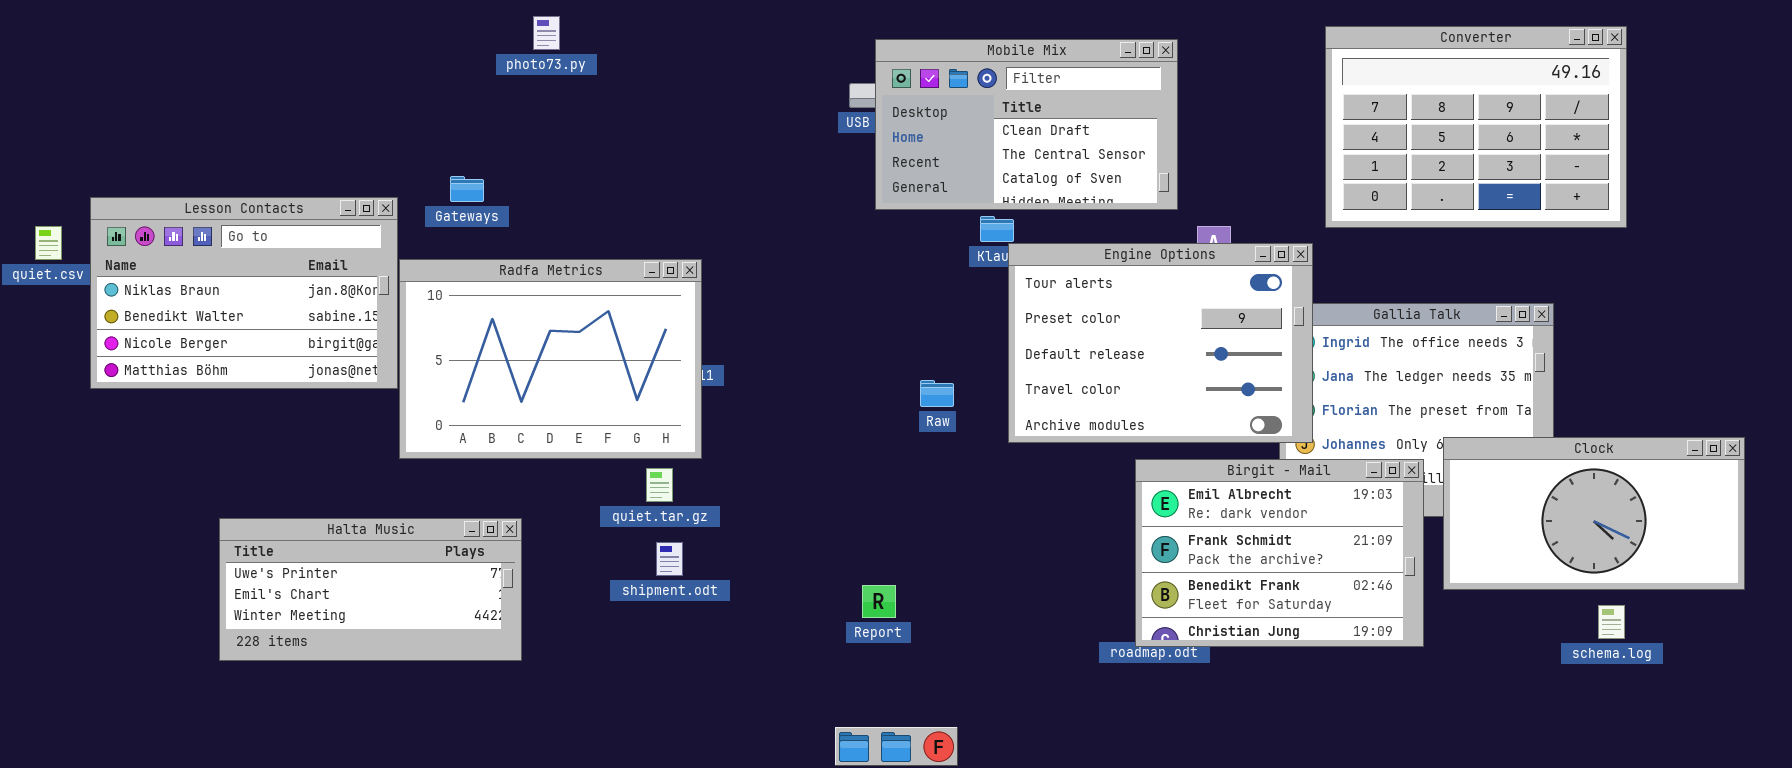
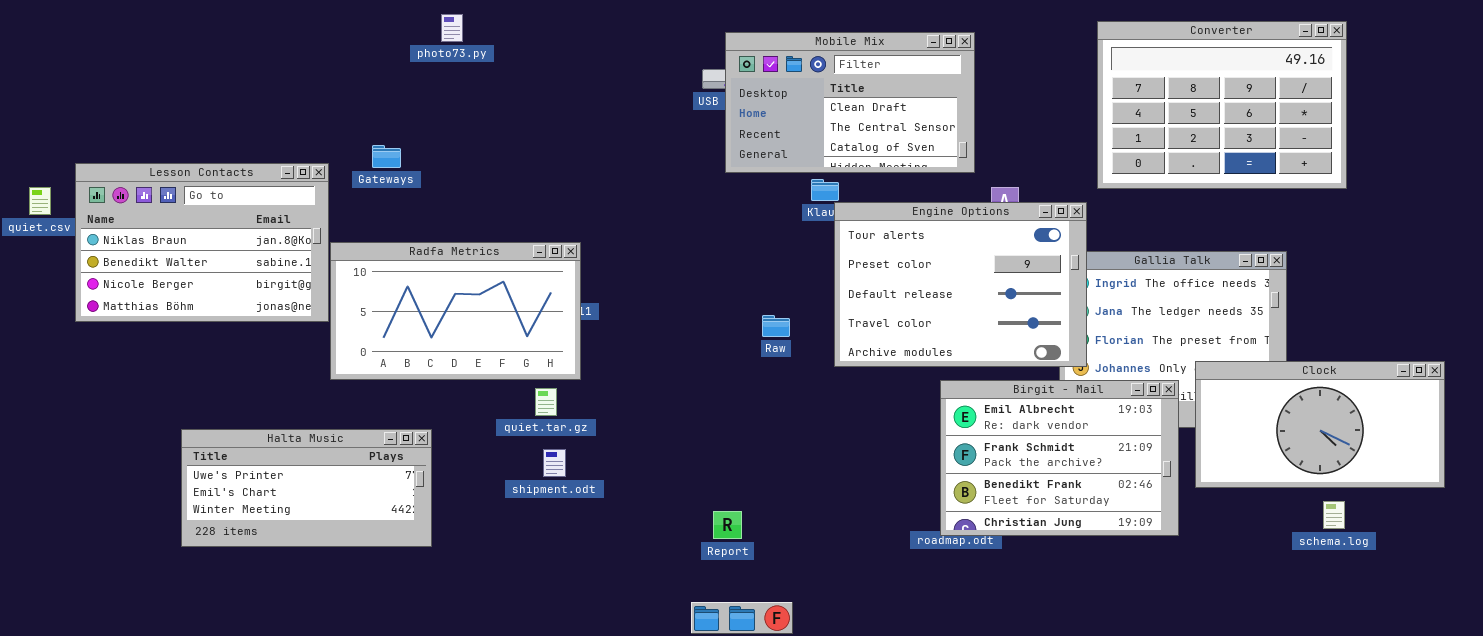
Radfa Metrics: [399,259,702,459] -> [330,242,581,380], resized
Report: [862,585,896,618] -> [713,511,742,539], moved

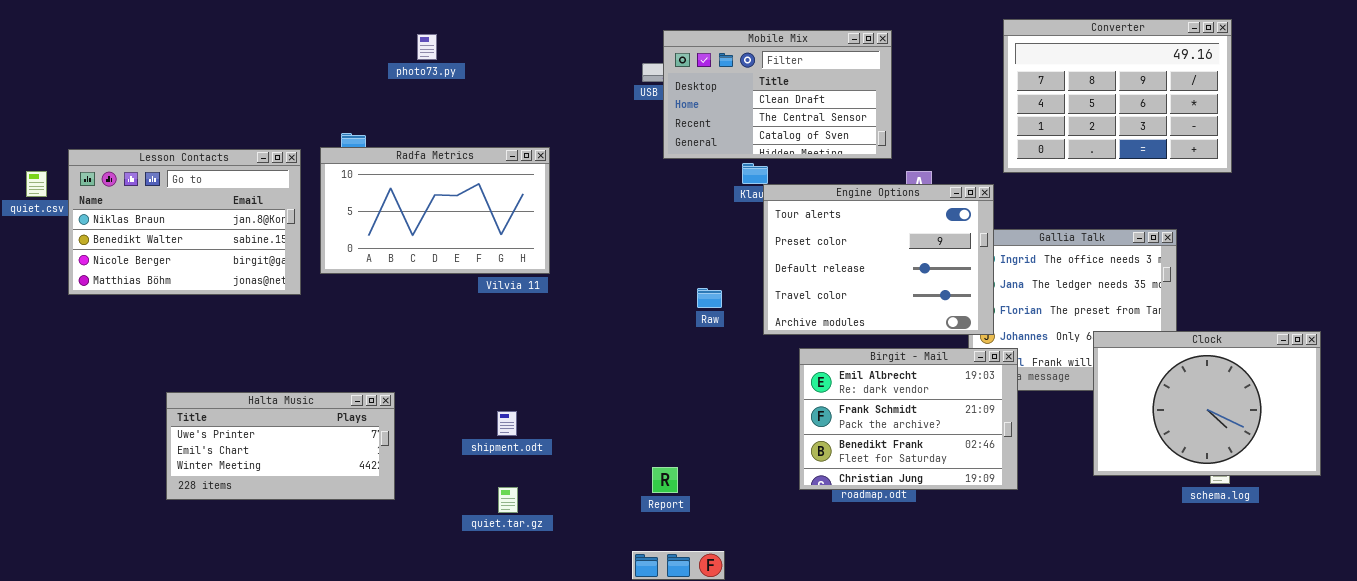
photo73.py: [441,14,463,42] -> [417,34,437,60], moved
Radfa Metrics: [330,242,581,380] -> [320,147,550,274], moved
Clock: [1195,361,1445,488] -> [1093,331,1321,476], resized
Birgit - Mail: [940,380,1179,536] -> [799,348,1018,490], moved
quiet.tar.gz: [535,388,557,416] -> [498,487,518,513], moved

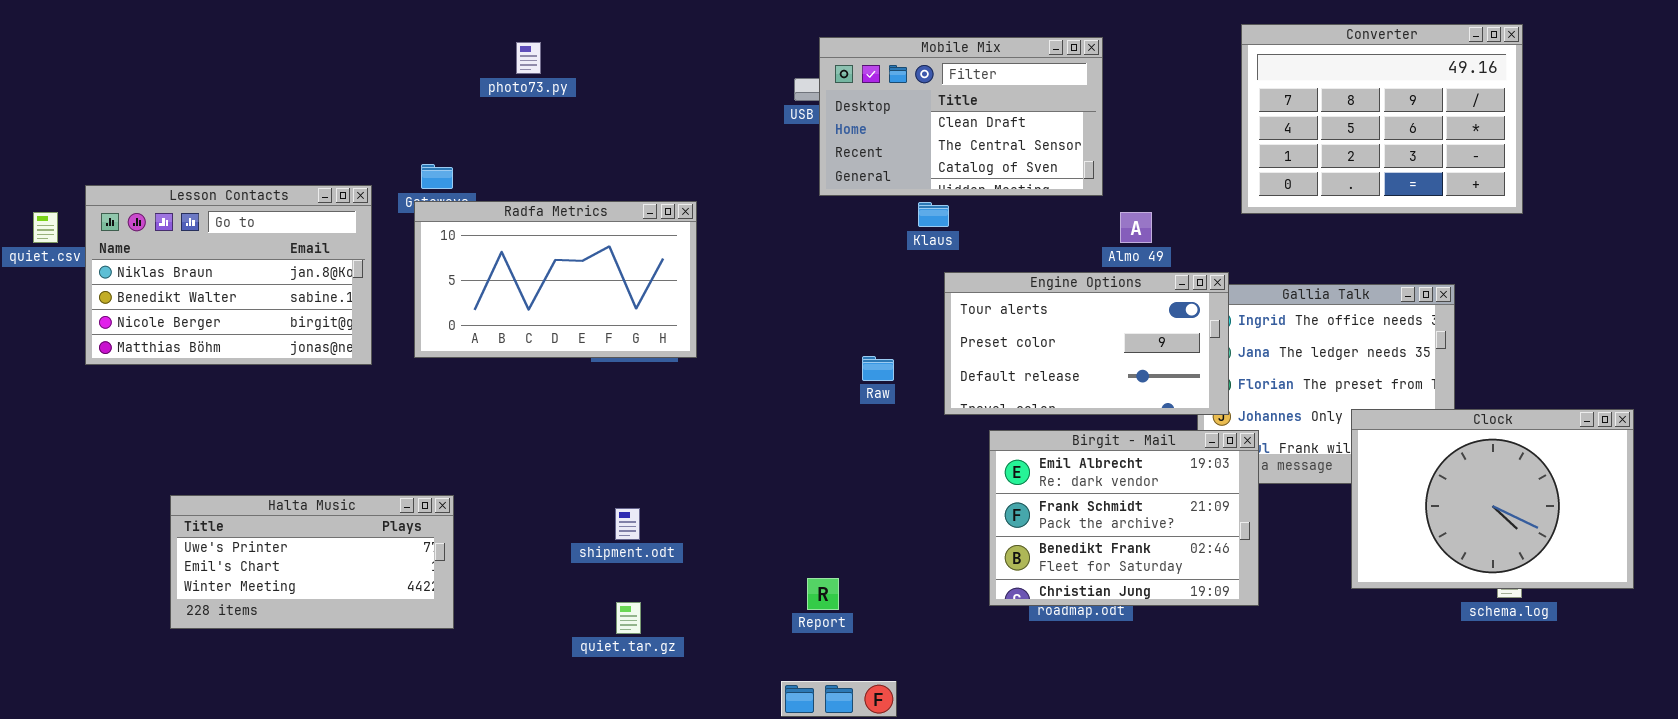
Radfa Metrics: [320,147,550,274] -> [414,201,697,358], moved
Engine Options: [763,184,994,335] -> [944,272,1229,415], resized
Halta Music: [166,392,395,500] -> [170,495,454,629], moved

